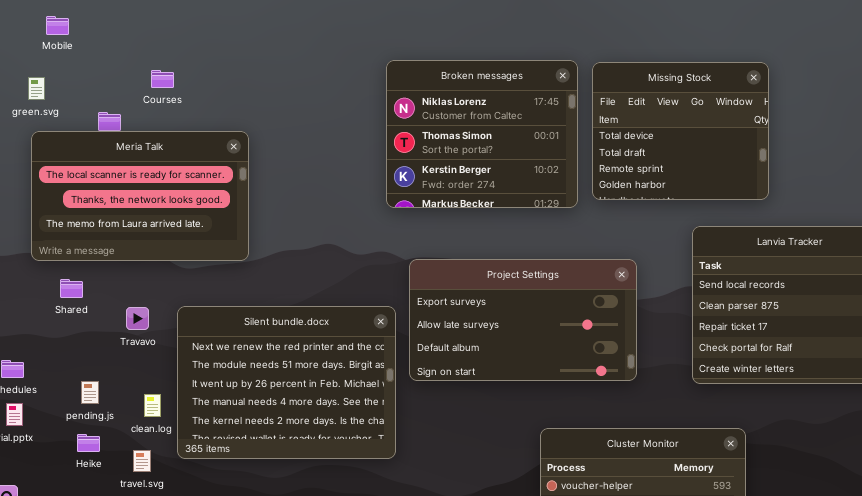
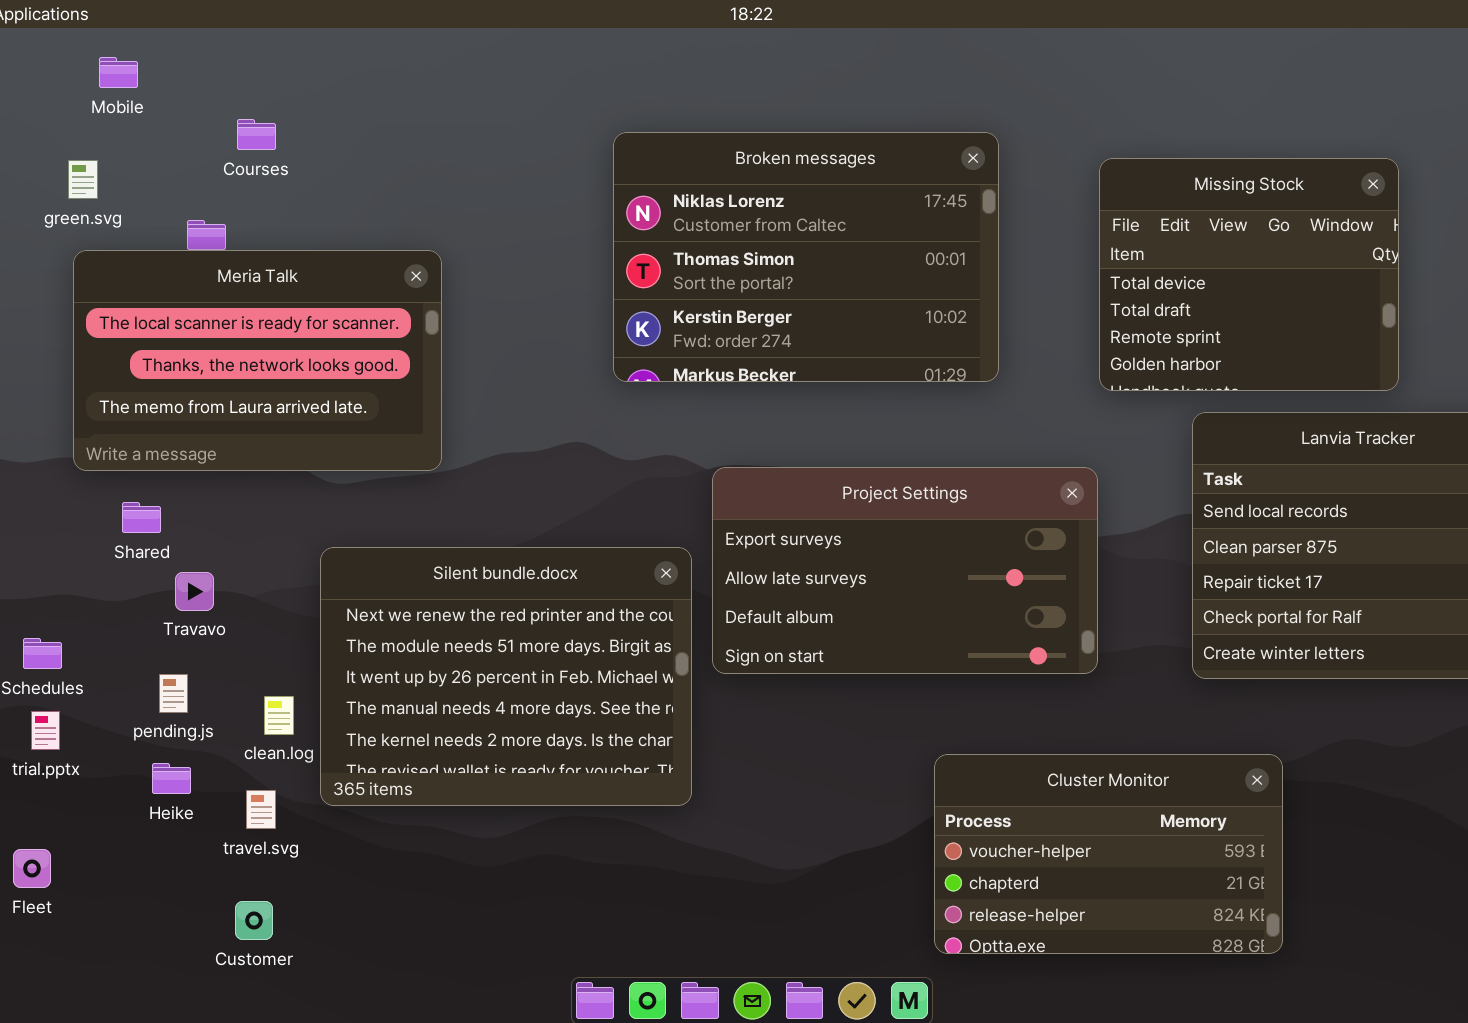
Broken messages: [386,60,578,208] -> [613,132,999,382], resized
Missing Stock: [592,62,769,200] -> [1099,158,1399,391], moved
Courses: [151,70,174,88] -> [237,119,276,150], moved
Travavo: [126,307,149,330] -> [175,572,214,611], moved

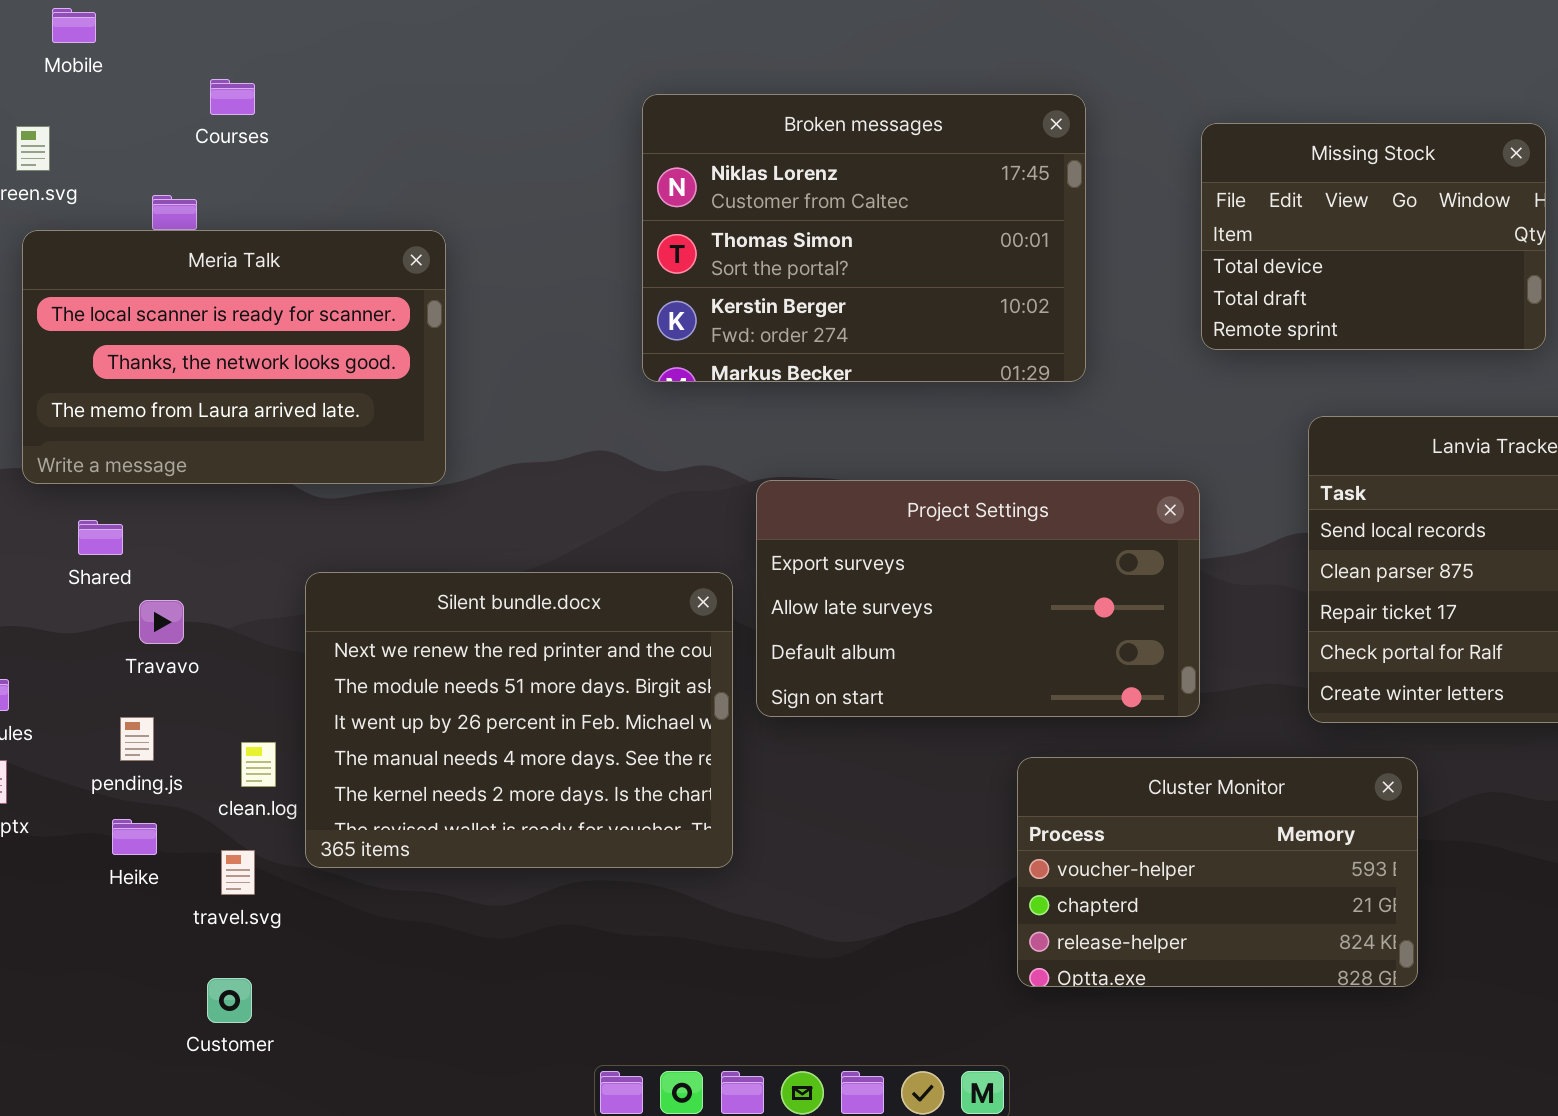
Missing Stock: [1099,158,1399,391] -> [1201,123,1546,350], resized
Cluster Monitor: [934,754,1283,954] -> [1017,757,1418,987], moved

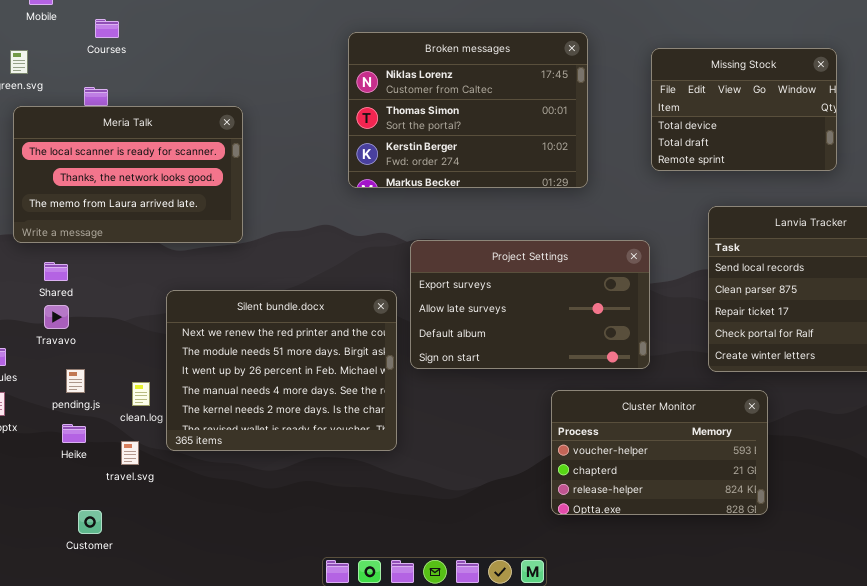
Courses: [210,79,255,115] -> [95,19,119,38], moved
Travavo: [139,600,184,644] -> [44,305,69,329], moved
Customer: [207,978,252,1023] -> [78,510,102,534], moved

